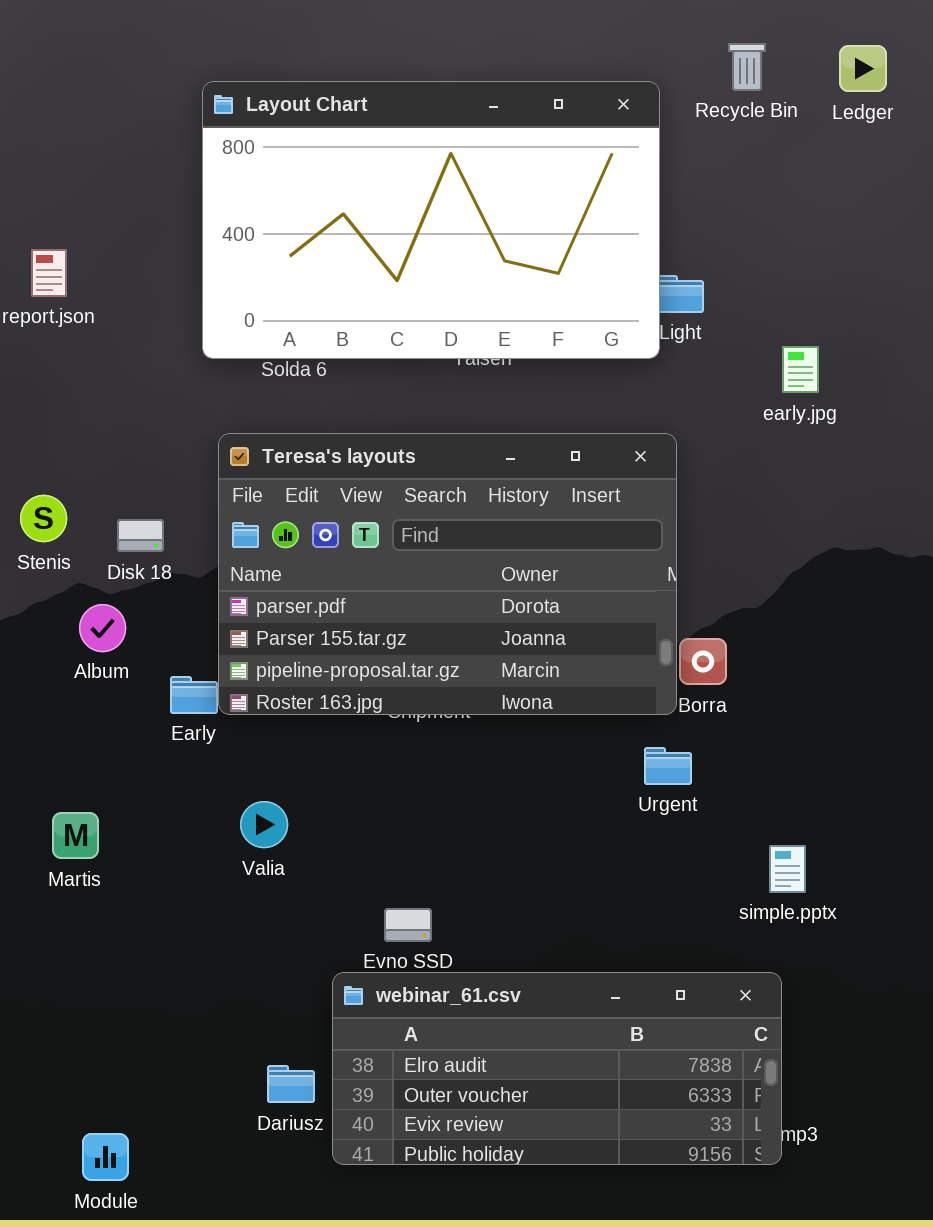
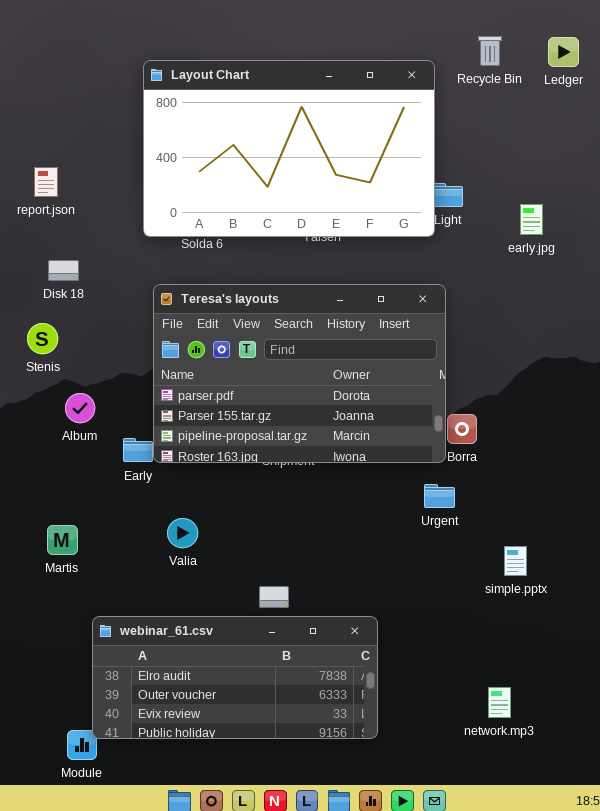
early.jpg: [782,346,819,393] -> [520,204,543,235], moved
Disk 18: [117,519,164,552] -> [48,260,79,281], moved
webinar_61.csv: [332,972,782,1165] -> [92,616,378,739], moved

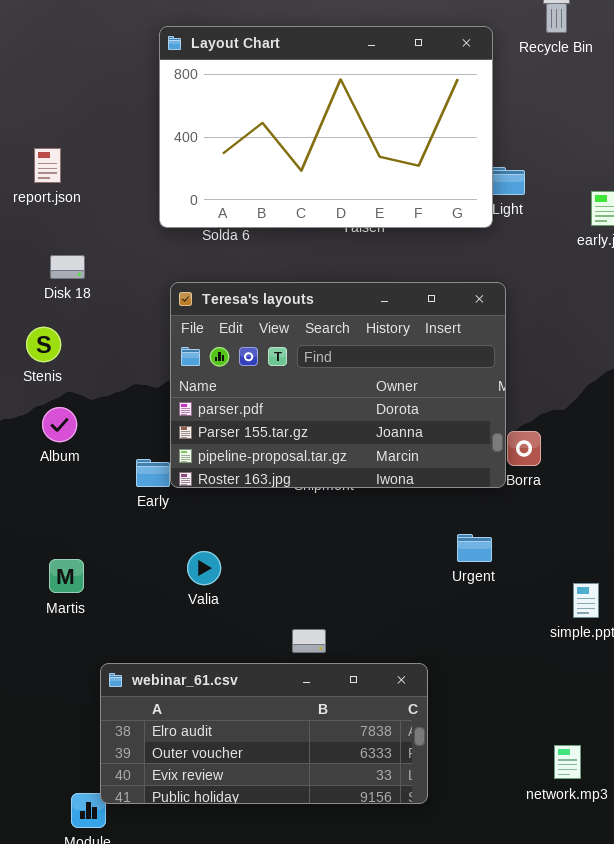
Album: [65,393,95,423] -> [42,407,77,442], moved
Urgent: [424,484,455,508] -> [457,534,492,562], moved

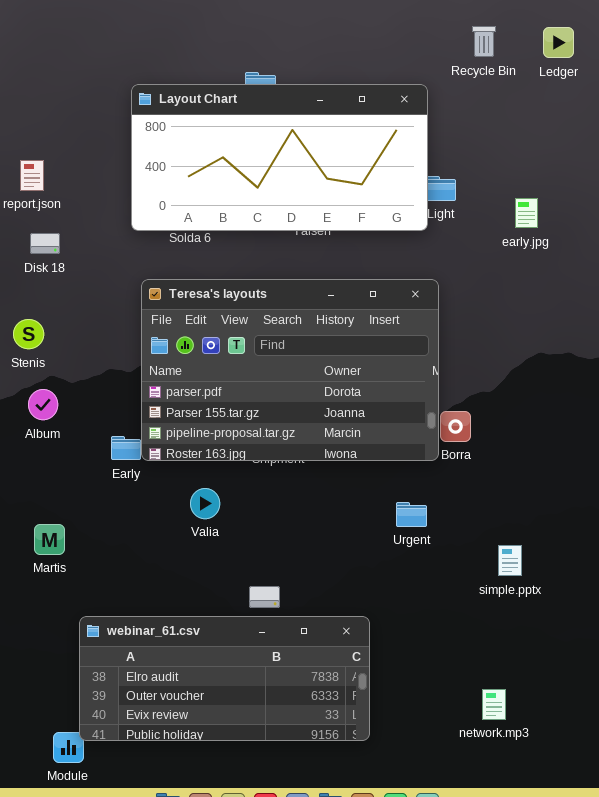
Layout Chart: [159,26,493,228] -> [131,84,428,231], resized
Disk 18: [50,255,85,279] -> [30,233,60,254], moved
Valia: [187,551,221,585] -> [190,488,220,519], moved

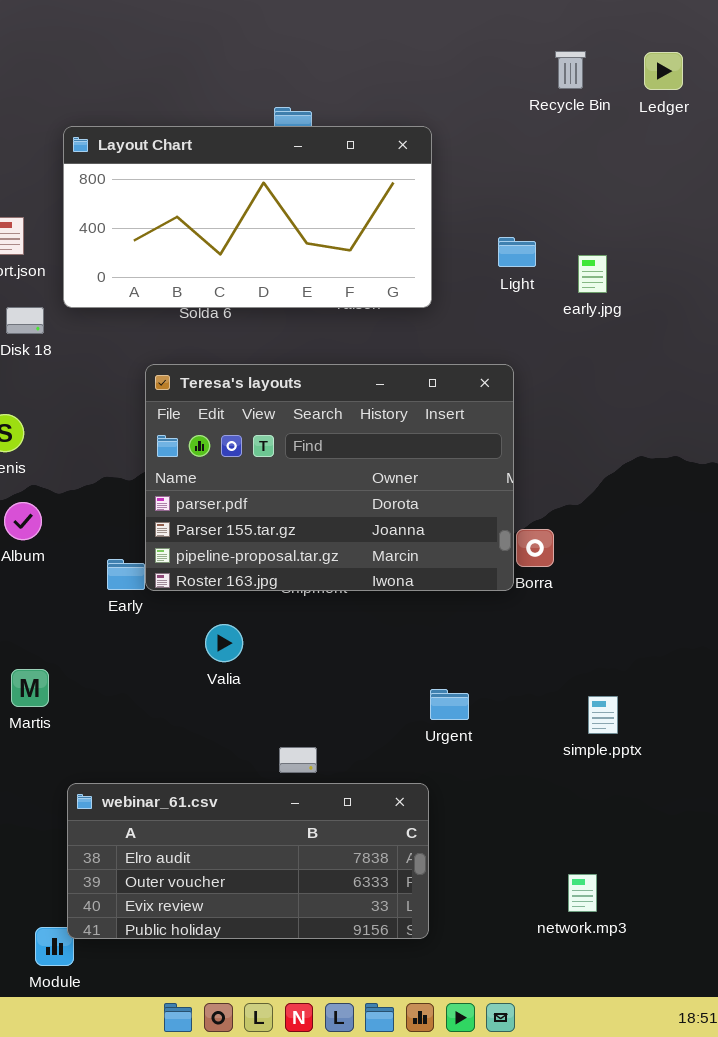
Layout Chart: [131,84,428,231] -> [63,126,432,308], moved
early.jpg: [515,198,538,228] -> [578,255,607,293], moved
Urgent: [396,502,427,527] -> [430,689,469,720], moved

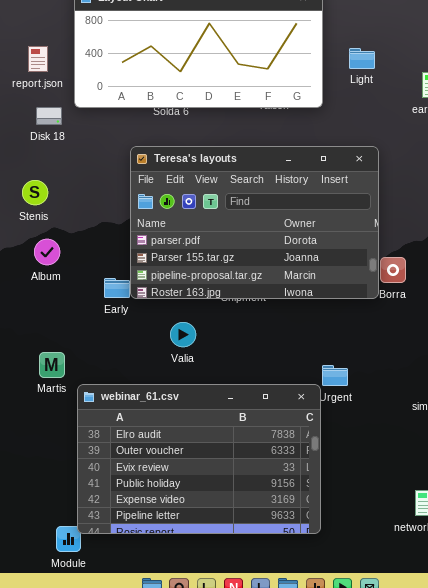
Light: [498,237,536,267] -> [349,48,375,69], moved
webinar_61.csv: [67,783,429,939] -> [77,384,321,534], resized

